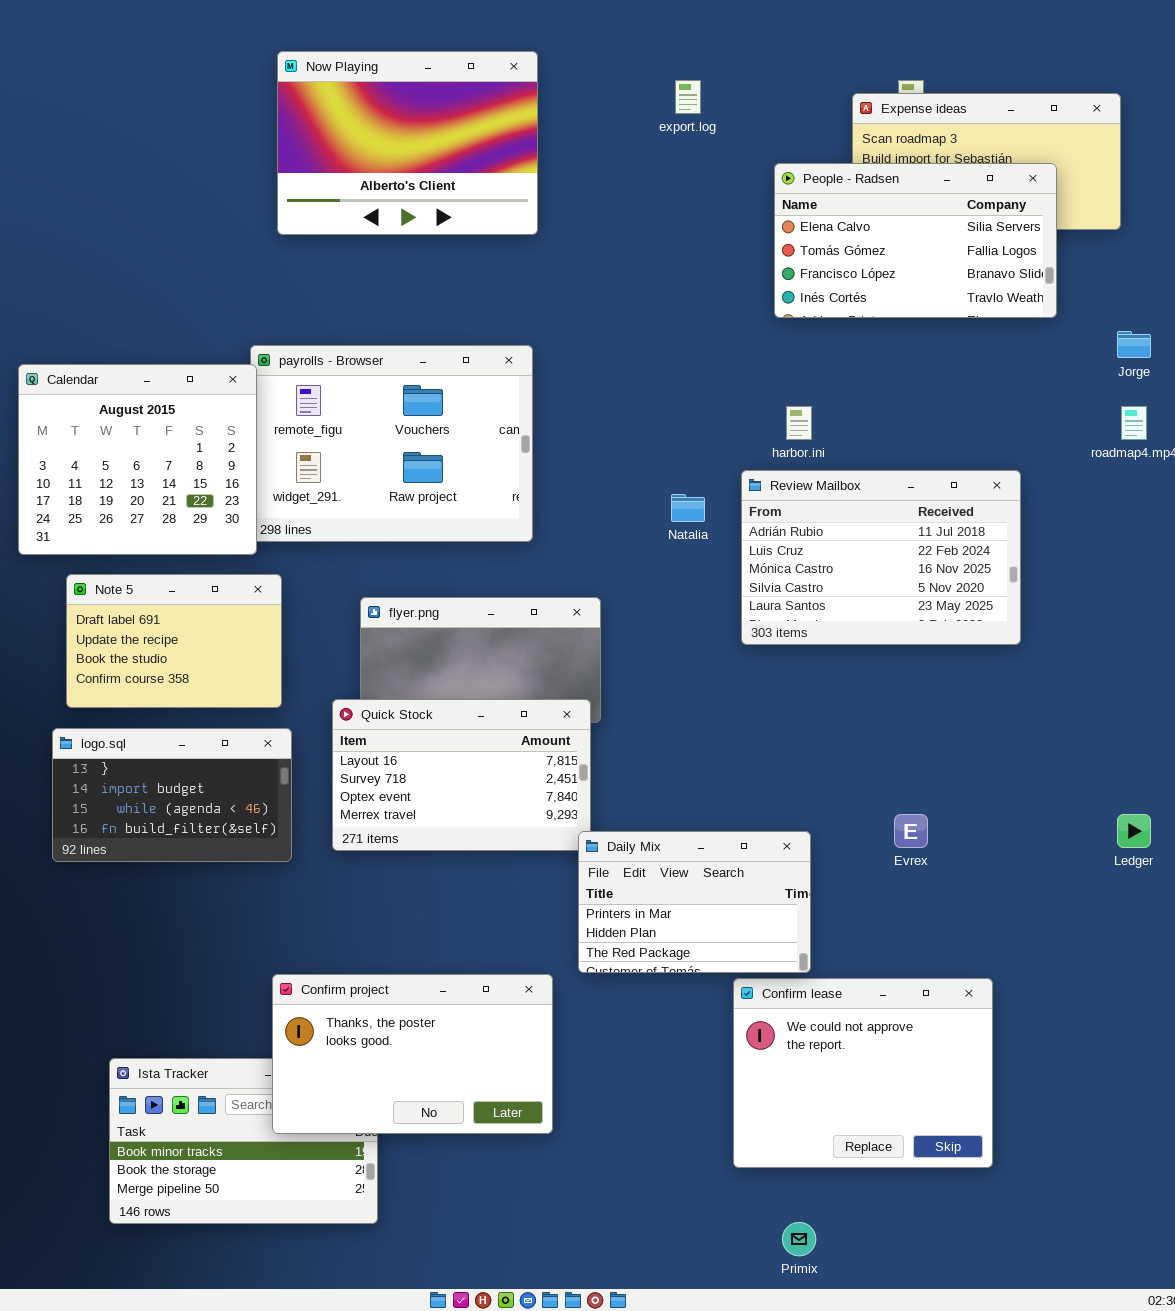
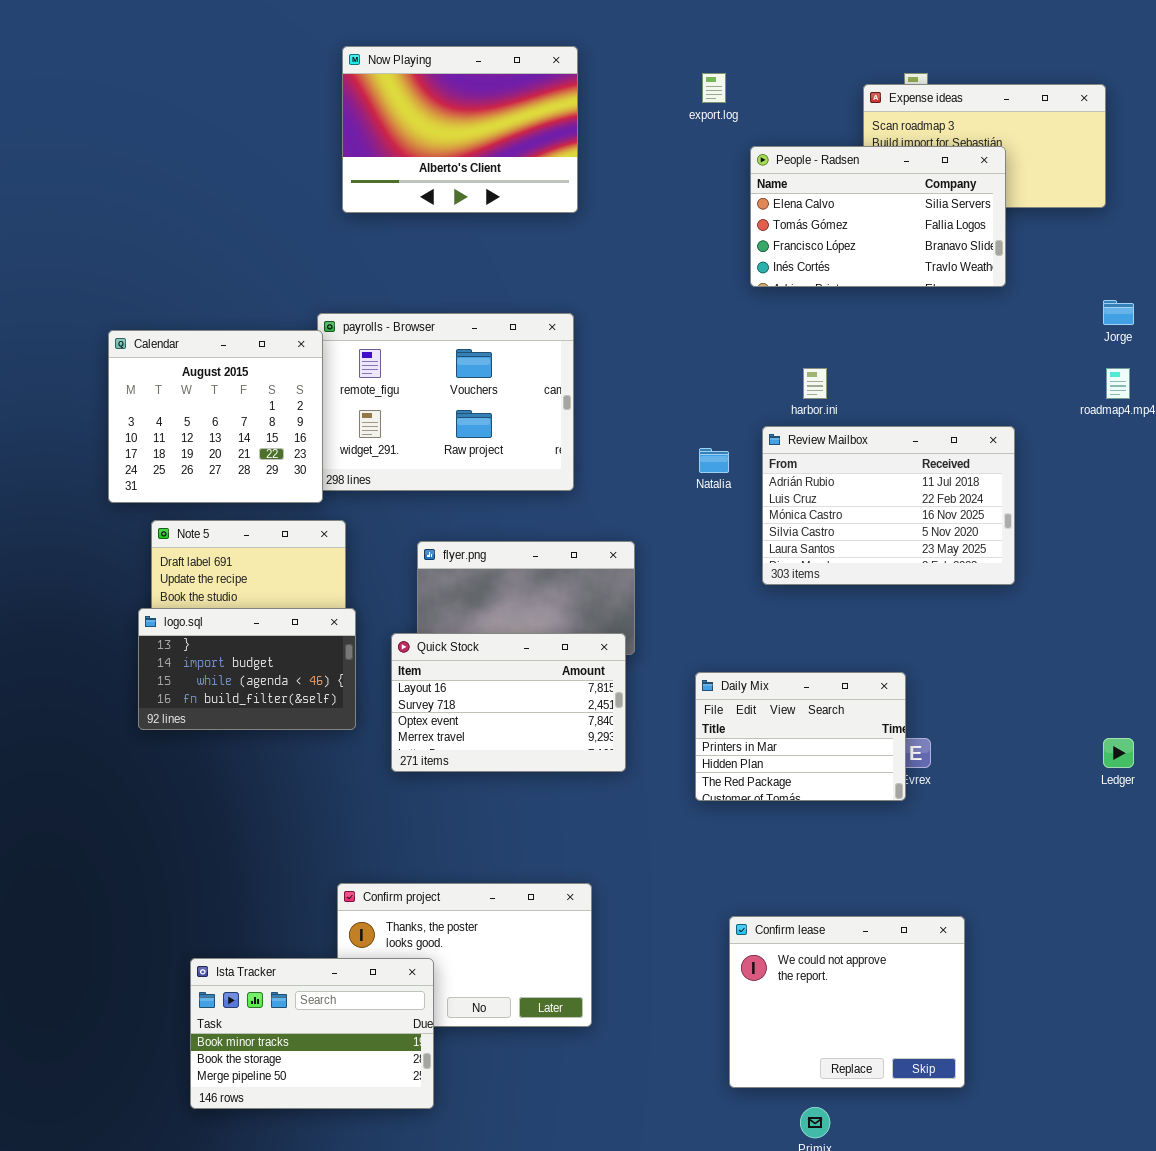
People - Radsen: [774,163,1057,318] -> [750,146,1006,287], moved
logo.sql: [52,728,292,862] -> [138,608,356,730], moved
Daily Mix: [578,831,811,973] -> [695,672,906,801], moved
Confirm lease: [733,978,993,1168] -> [729,916,965,1088], moved
Ista Tracker: [109,1058,378,1224] -> [190,958,434,1109], raised

